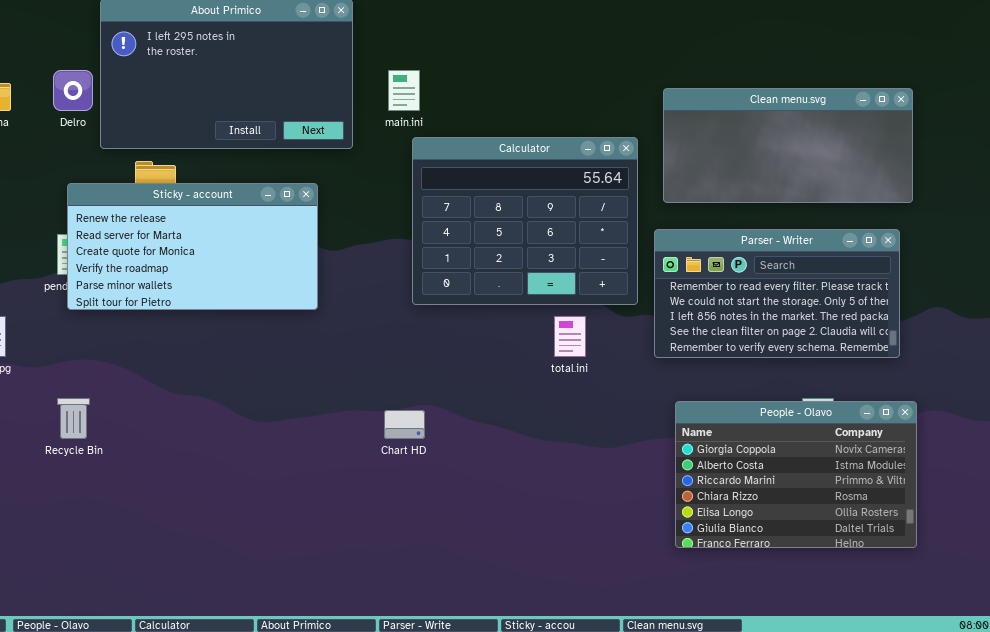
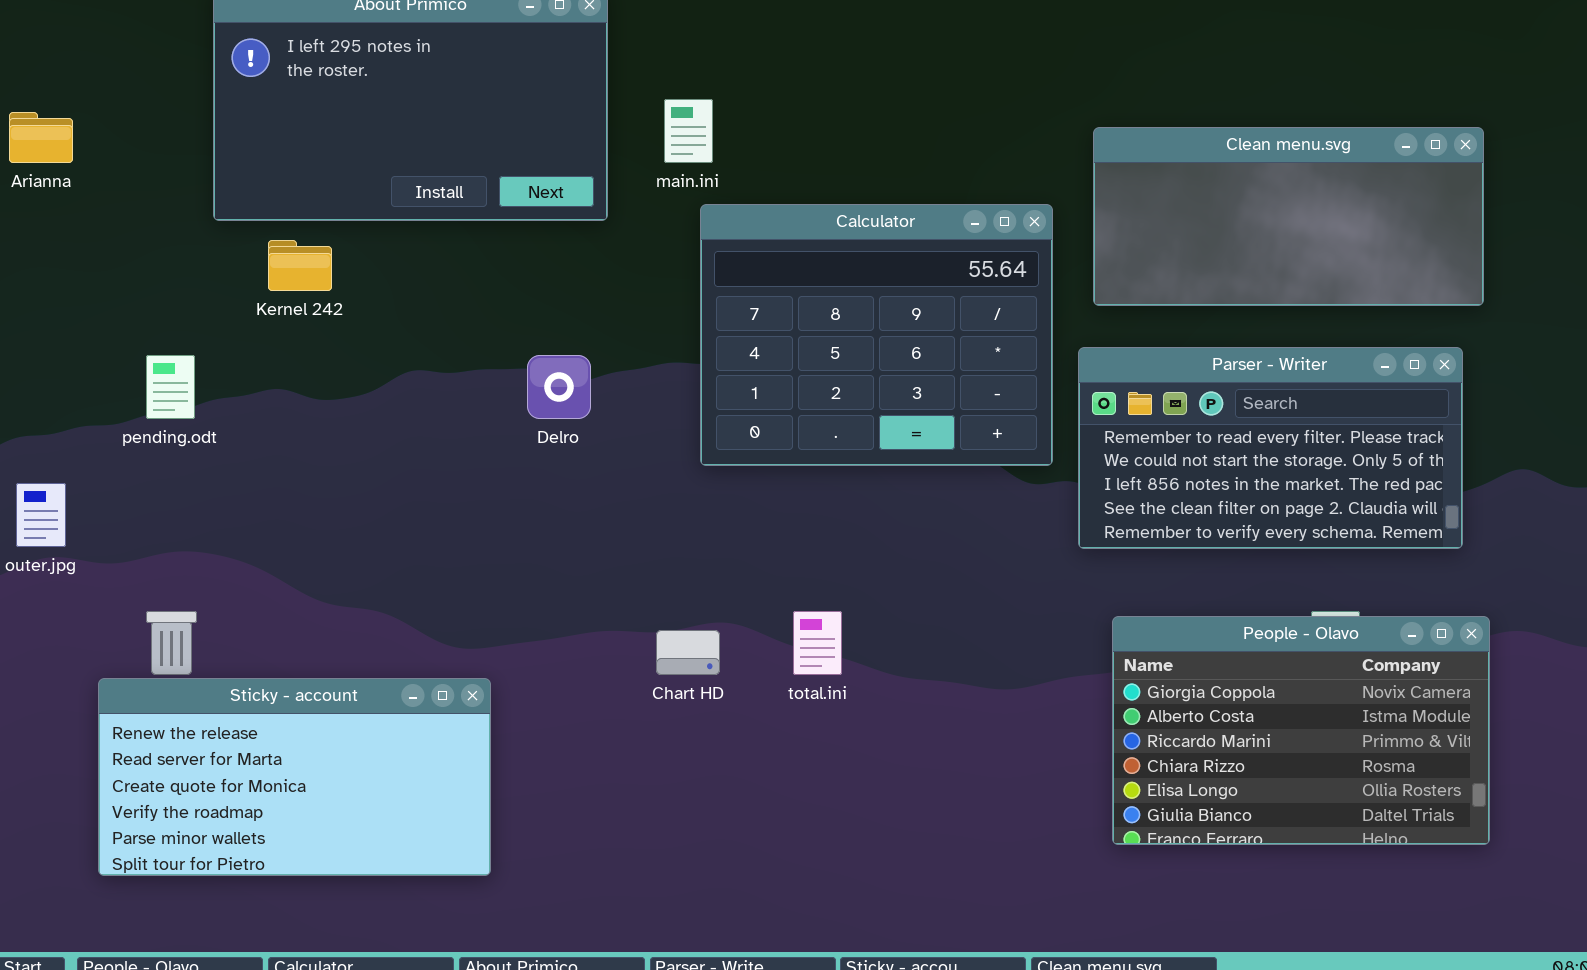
Delro: [53,70,93,111] -> [527,355,591,419], moved
Sticky - account: [67,183,318,310] -> [98,678,491,876], moved
total.ini: [554,316,586,357] -> [793,611,842,675], moved

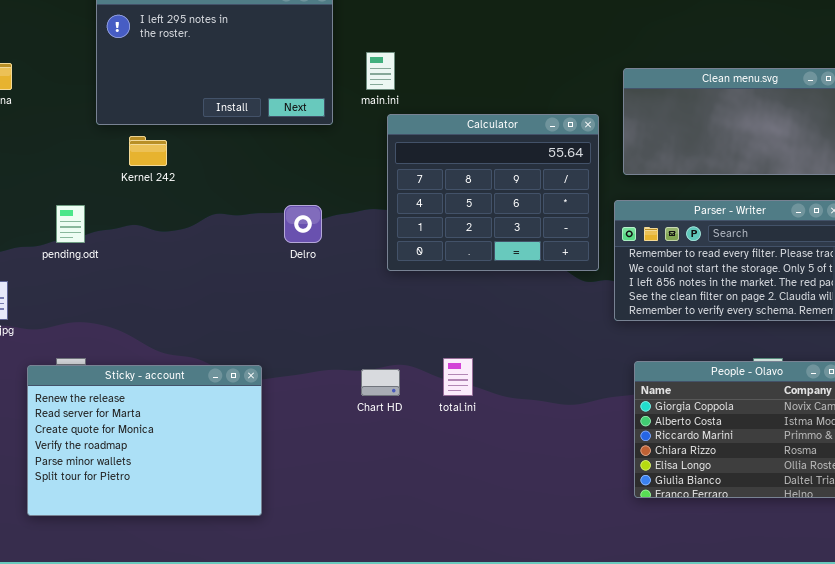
Sticky - account: [98,678,491,876] -> [27,365,262,516], resized

